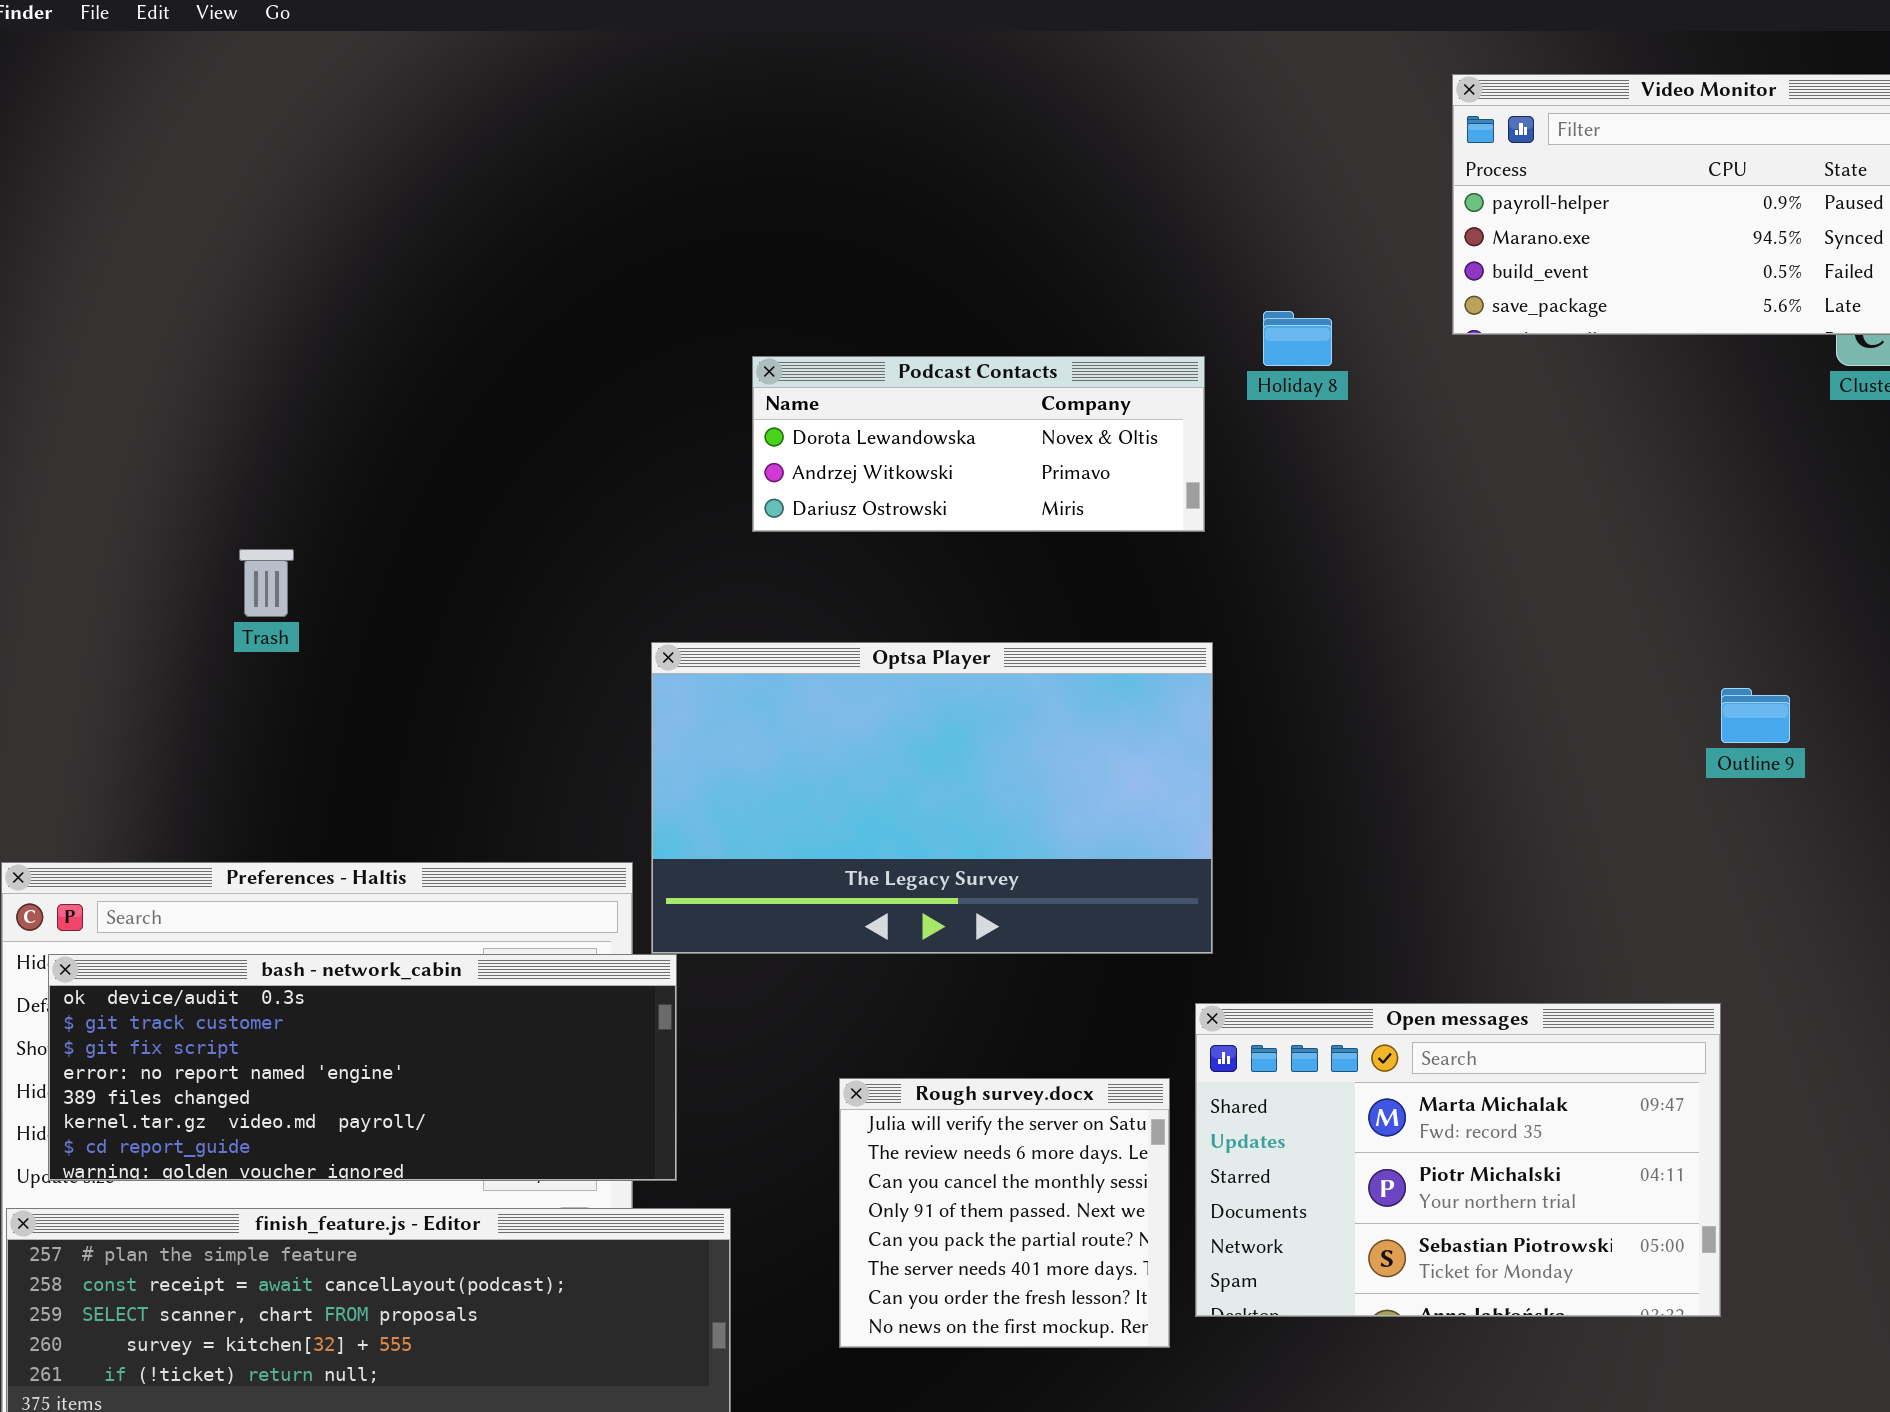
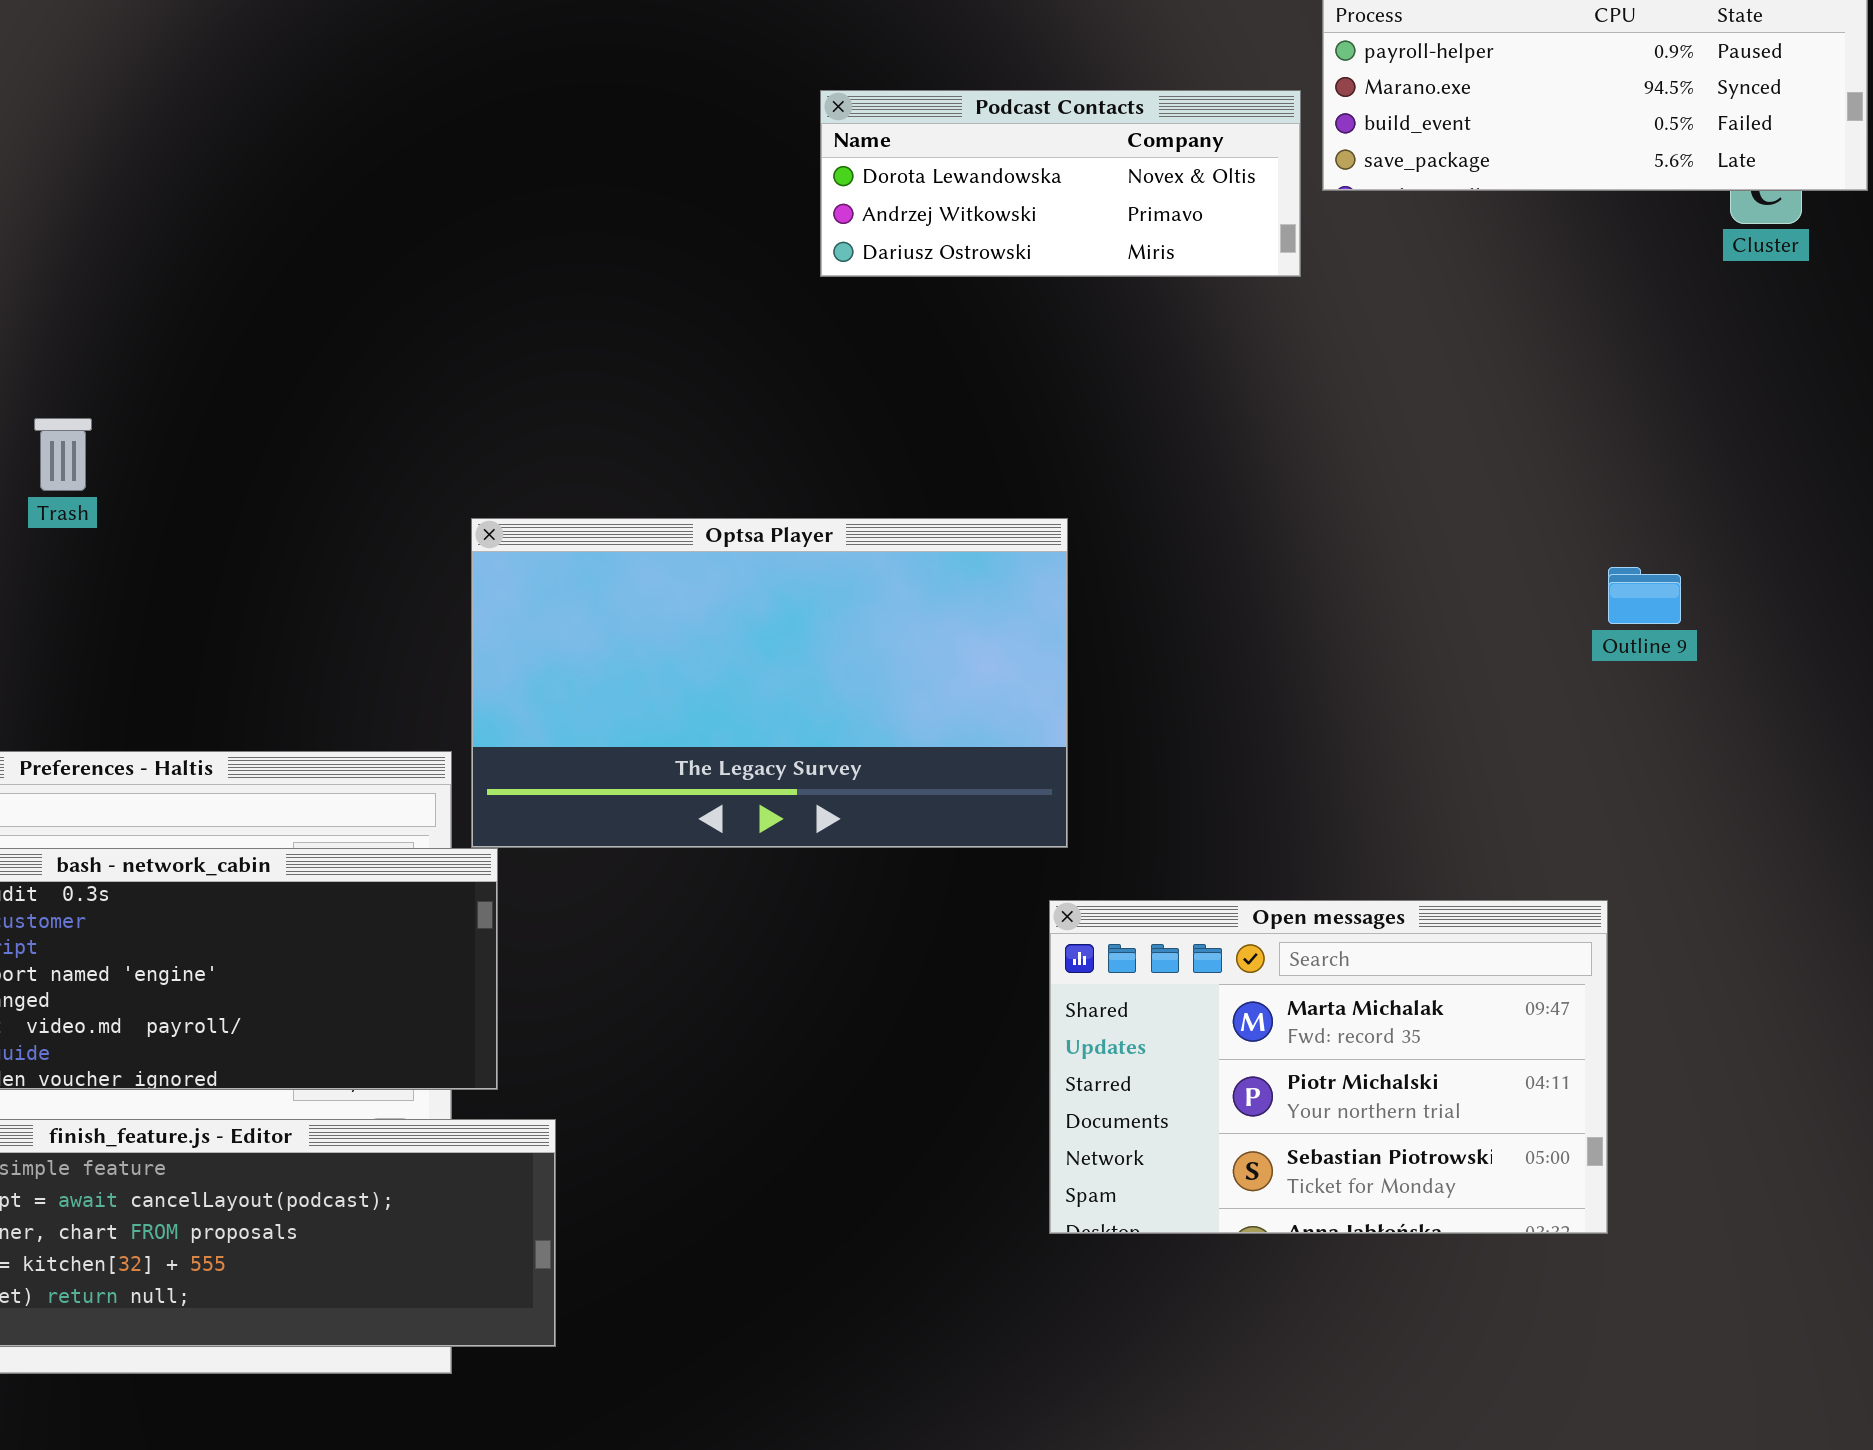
Podcast Contacts: [752,356,1205,532] -> [820,90,1301,277], moved
Rough survey.docx: [839,1078,1170,1348] -> none, closed

